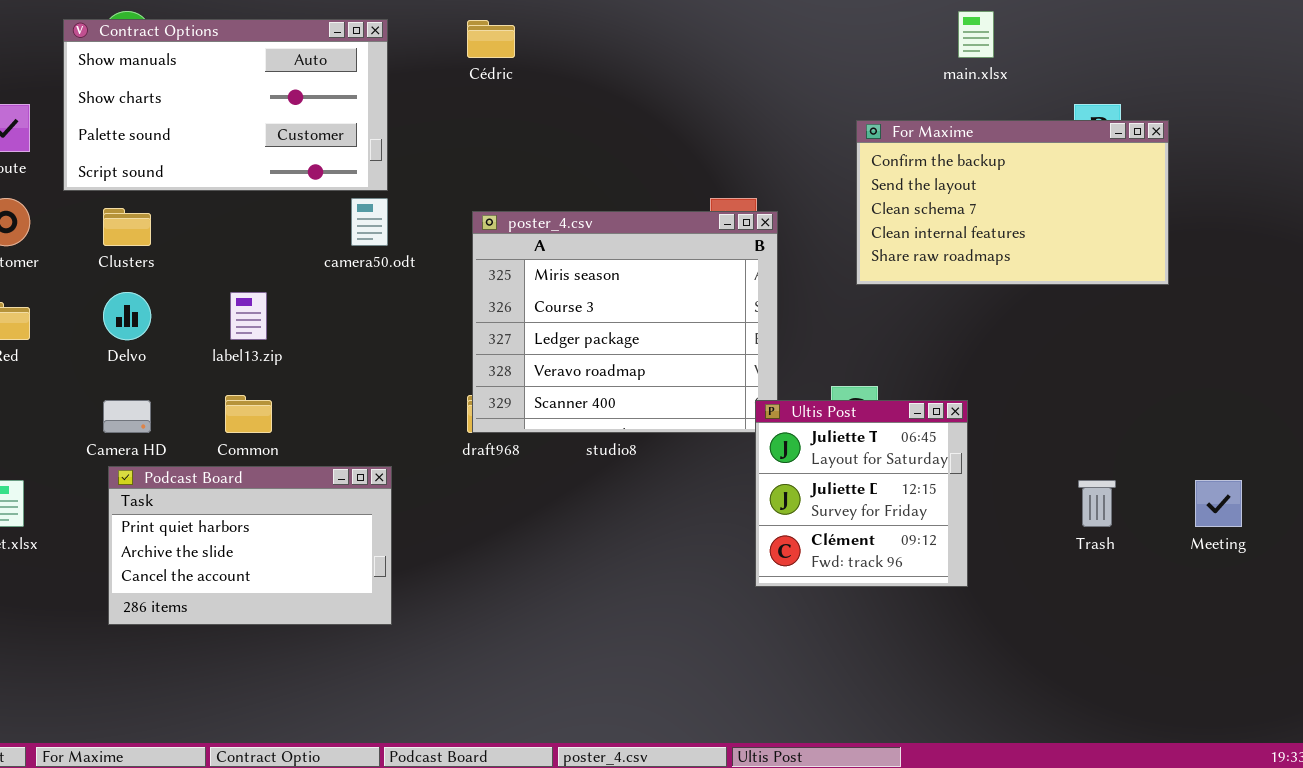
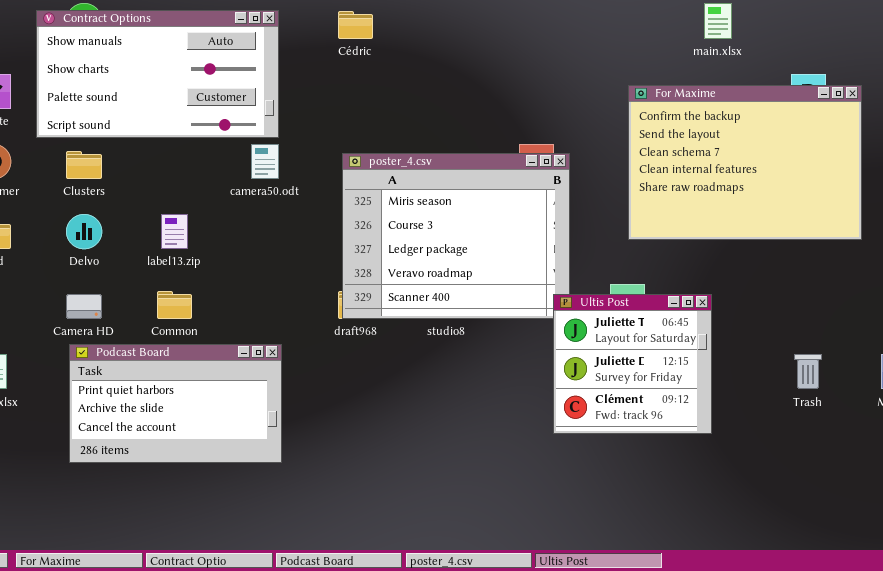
For Maxime: [856,120,1169,285] -> [628,85,862,240], resized

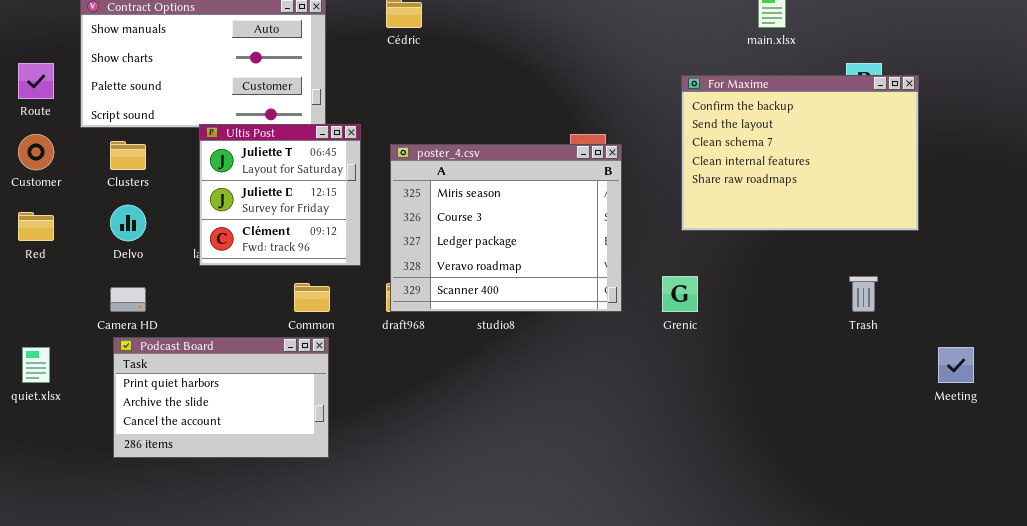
Common: [157,291,192,319] -> [294,283,330,312], moved
Ultis Post: [553,294,712,434] -> [199,124,361,266], moved
Trash: [794,354,822,389] -> [849,276,878,312], moved

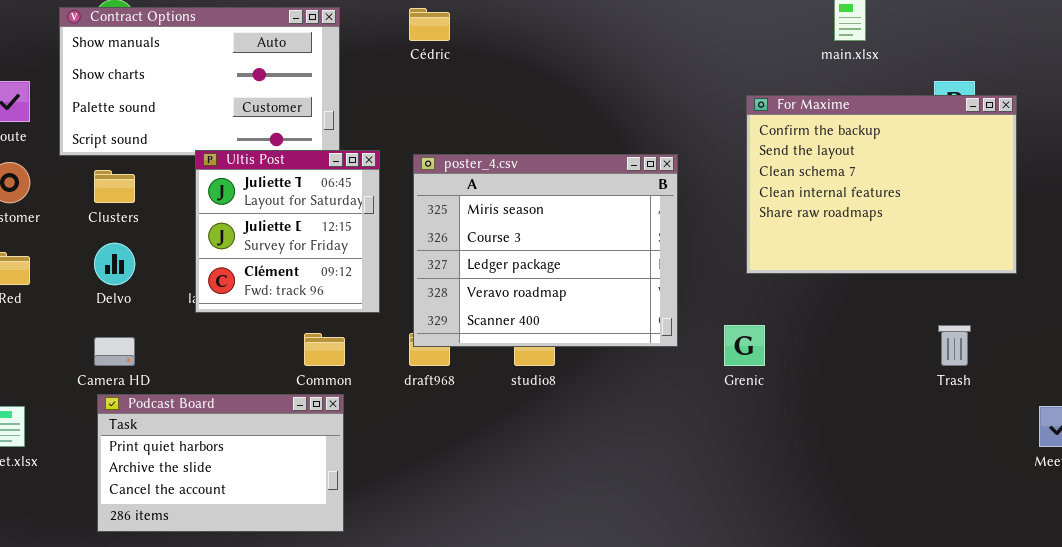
poster_4.csv: [390,144,622,312] -> [413,154,678,347], moved

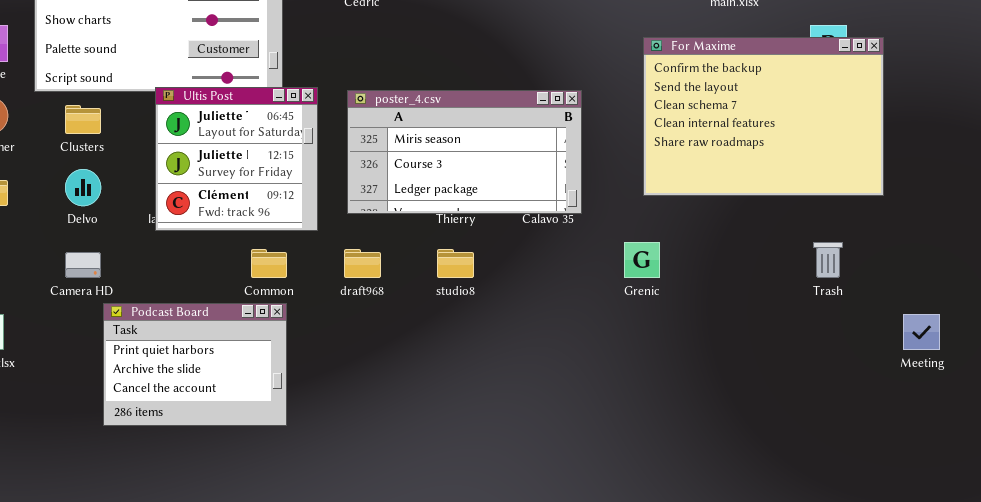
poster_4.csv: [413,154,678,347] -> [347,90,582,214], resized
Podcast Board: [97,394,344,532] -> [103,303,287,426], resized

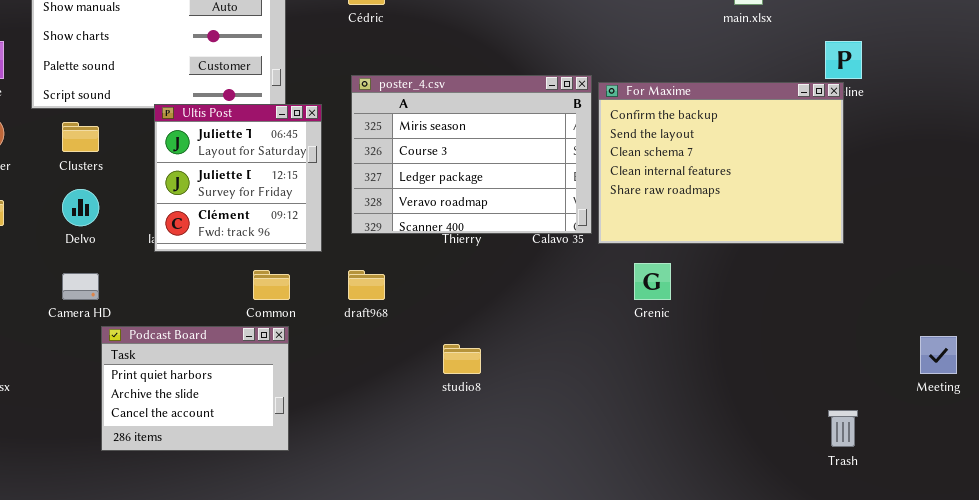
For Maxime: [643,37,884,196] -> [598,82,844,244], moved
poster_4.csv: [347,90,582,214] -> [351,75,592,234], resized
Trash: [813,242,843,278] -> [828,410,858,447], moved
studio8: [437,249,474,278] -> [443,344,481,374], moved

